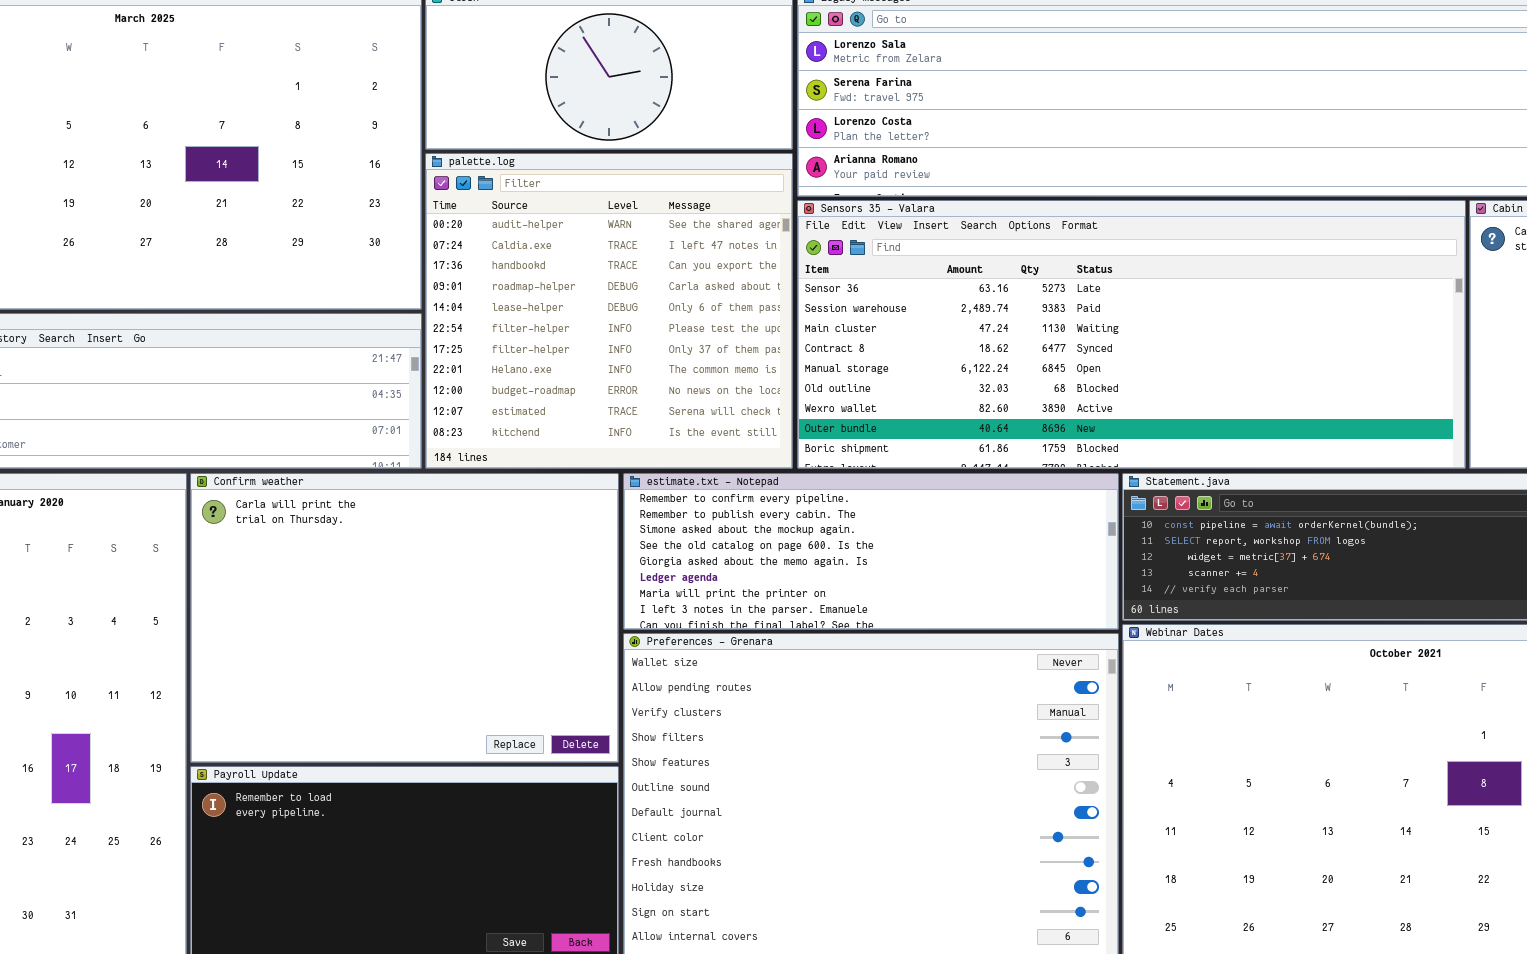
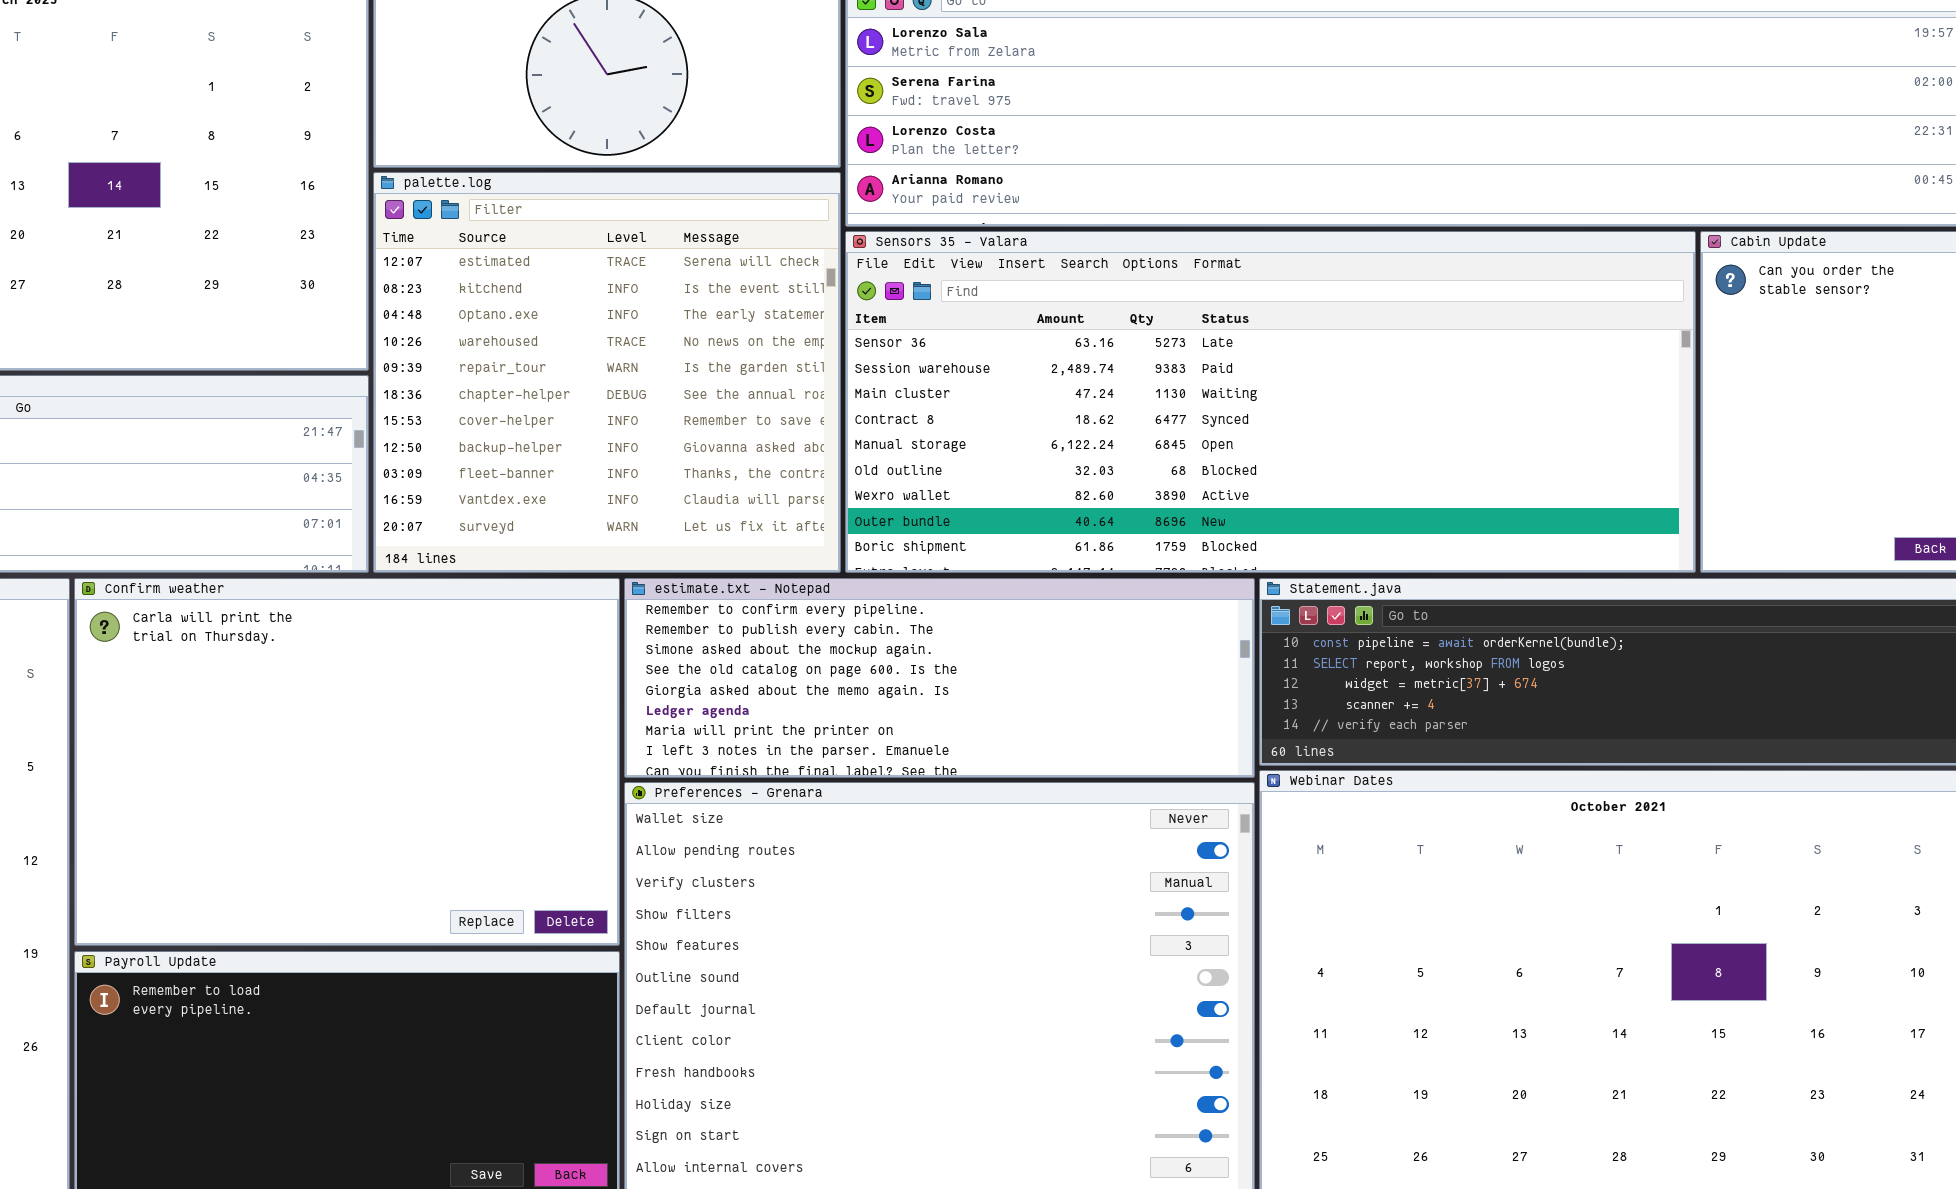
palette.log: [425,153,793,469] -> [373,172,841,573], scrolled down 9 rows

